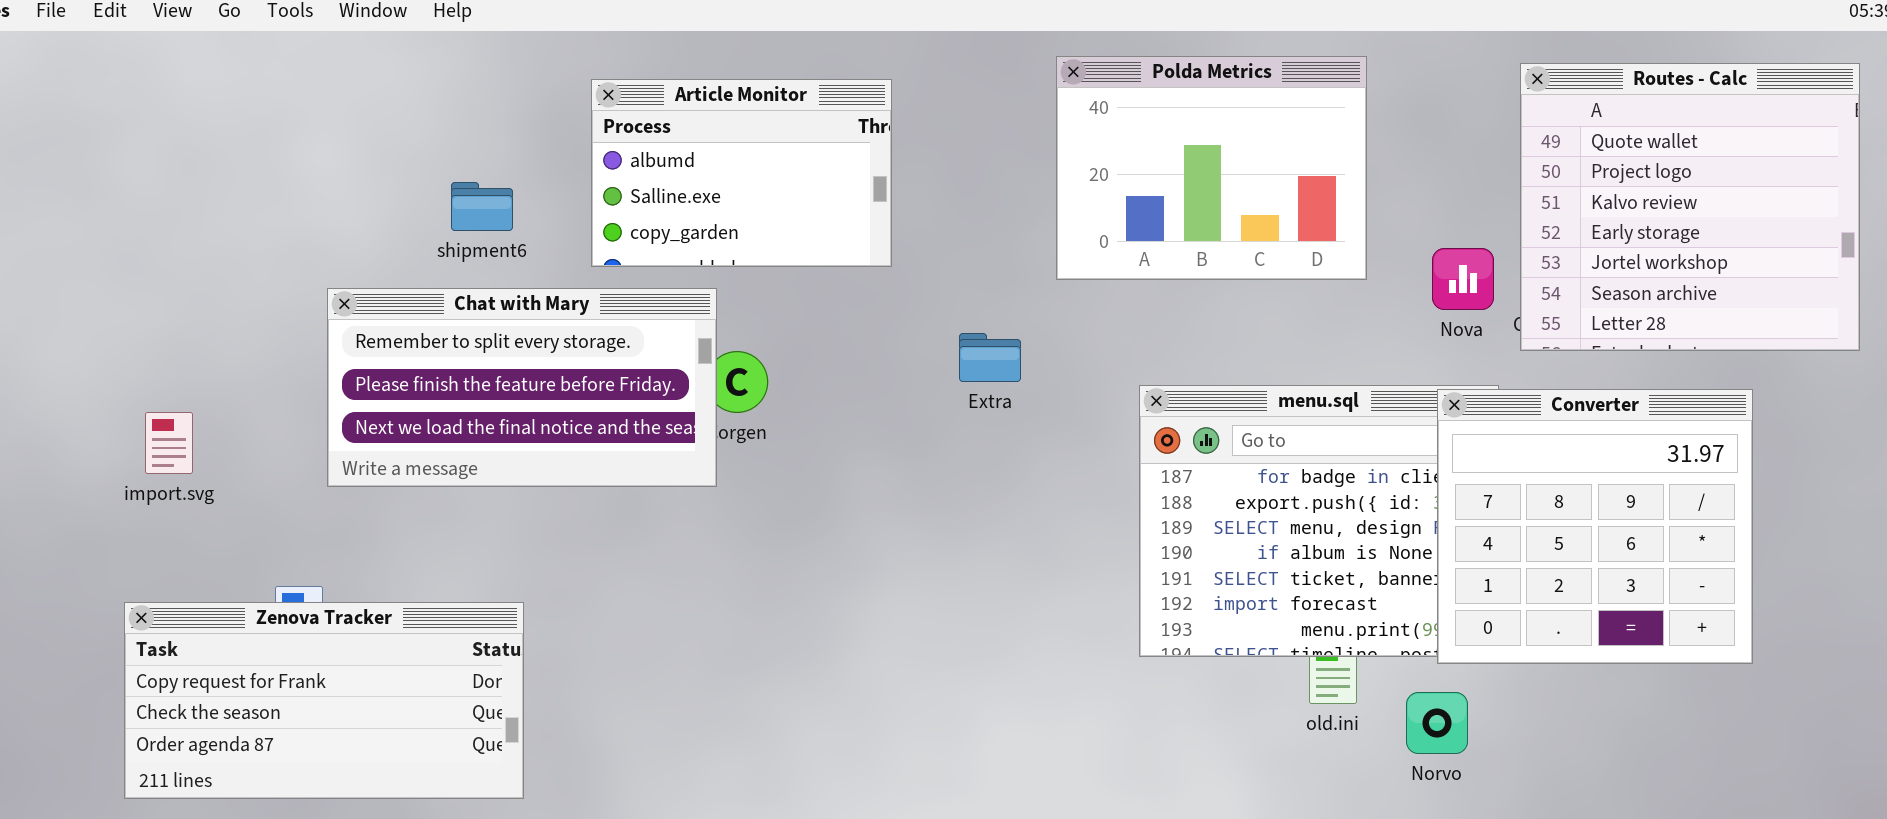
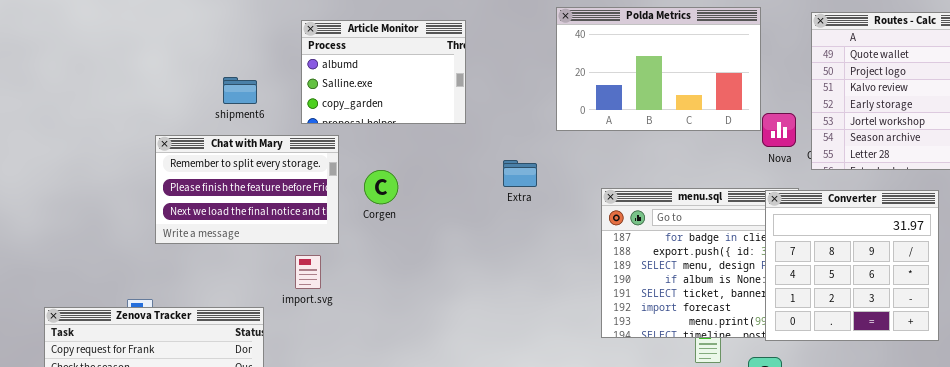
Polda Metrics: [1056,56,1367,280] -> [556,7,761,131], resized
Chat with Mary: [327,288,717,487] -> [155,135,339,244], resized
import.svg: [145,412,193,474] -> [295,255,321,289], moved

